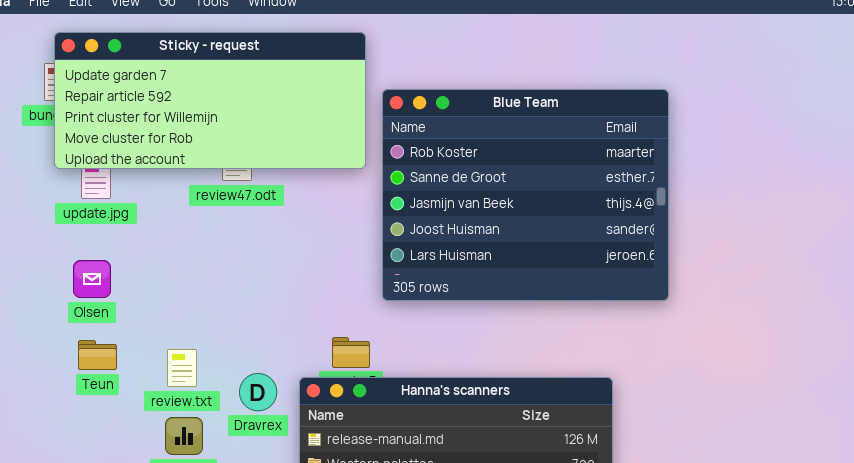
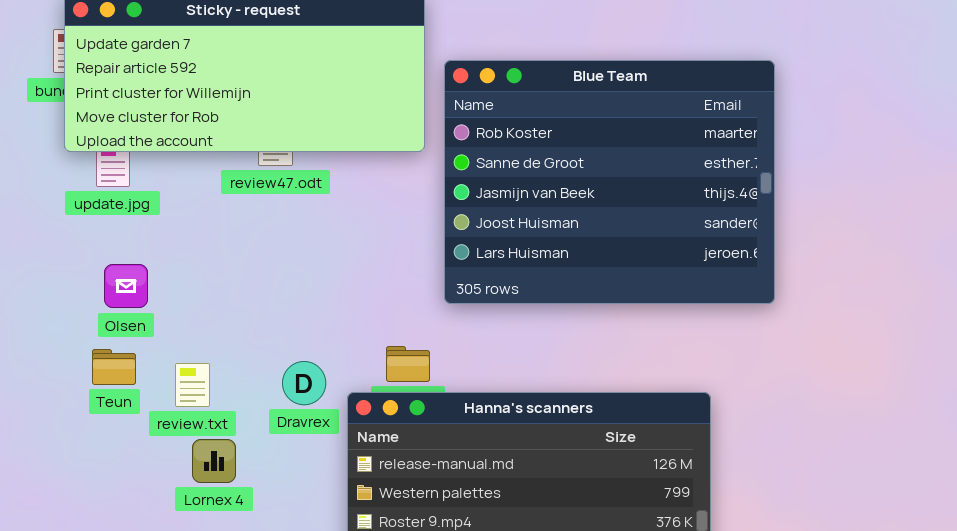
Olsen: [73,260,111,298] -> [104,264,148,308], moved
review.txt: [167,349,197,387] -> [175,363,210,407], moved
Dravrex: [239,373,277,411] -> [282,361,326,405], moved

